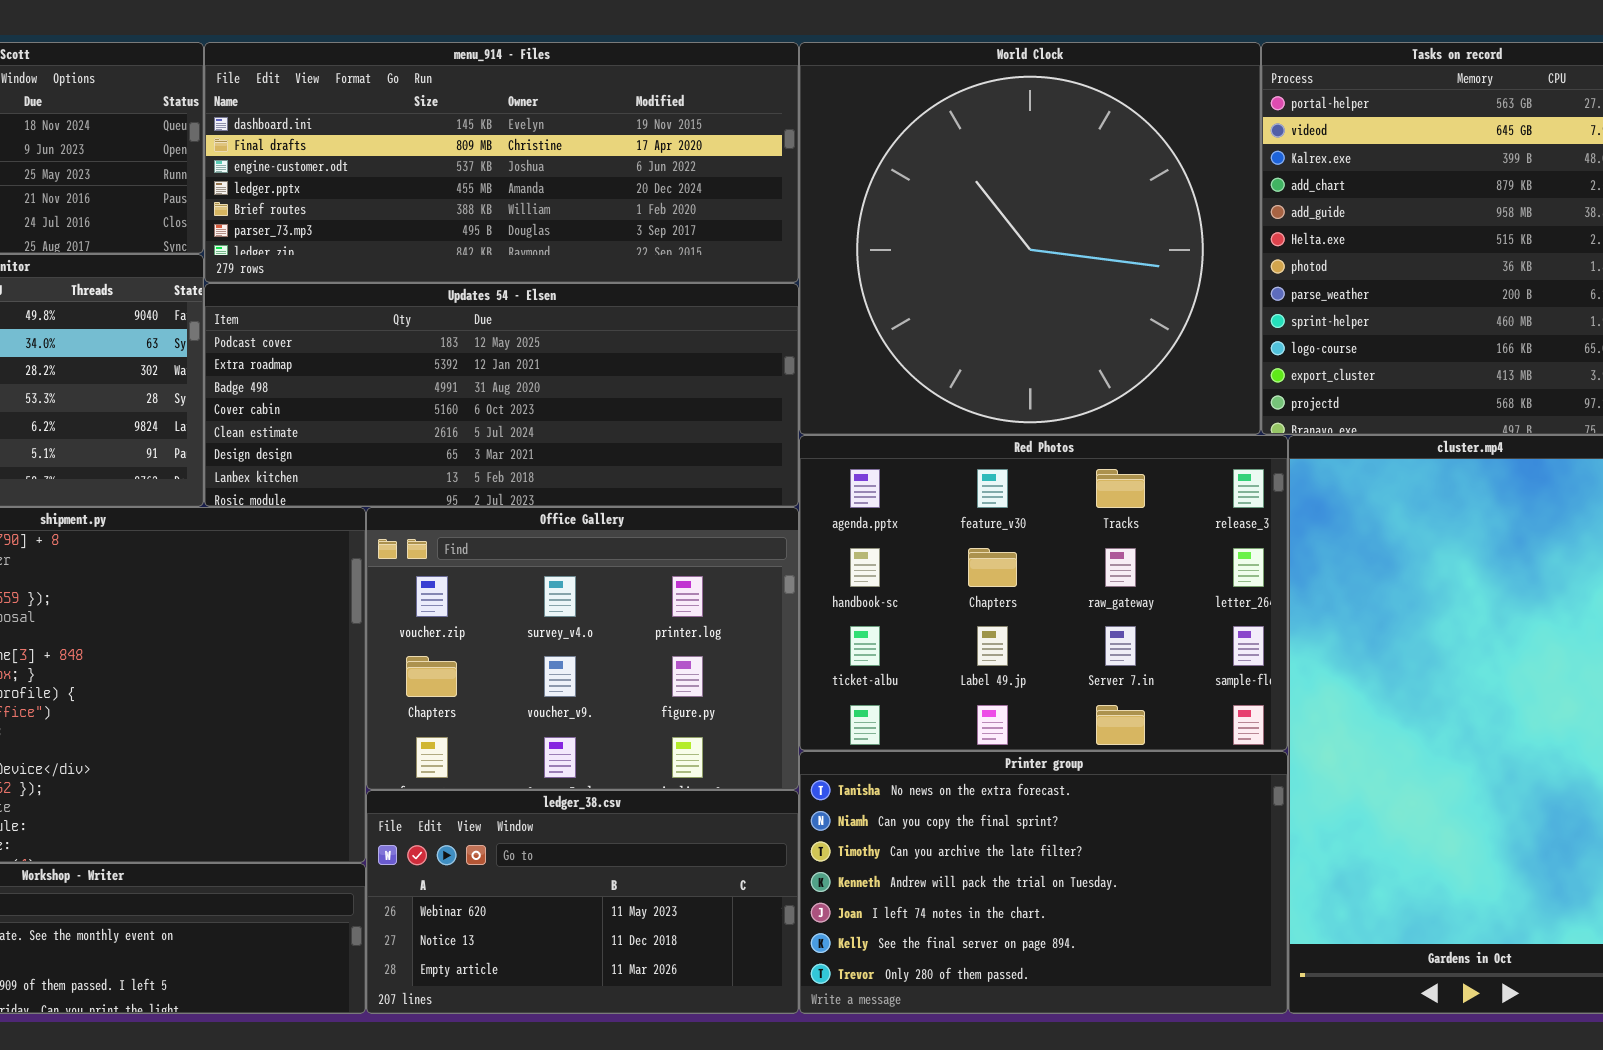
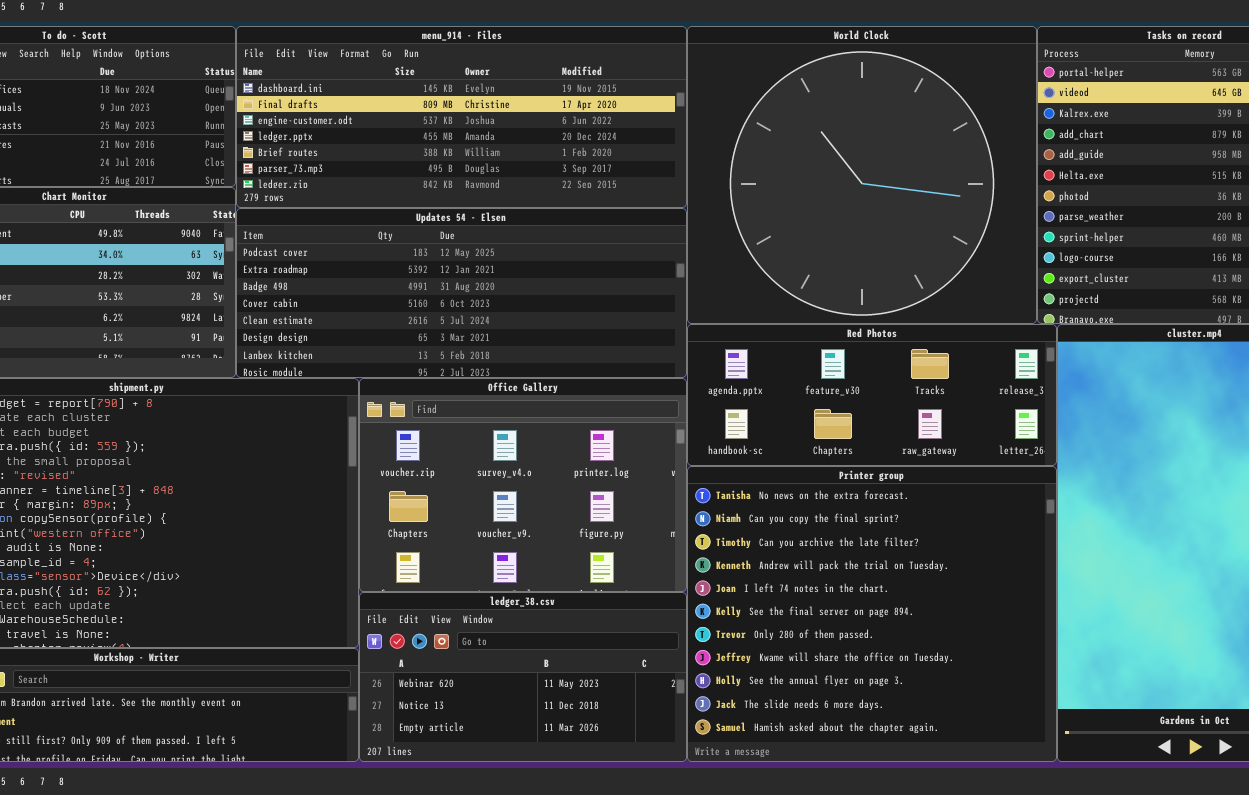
Red Photos: [799,435,1288,751] -> [687,324,1057,466], resized
Printer group: [799,751,1288,1014] -> [687,466,1057,762], resized

